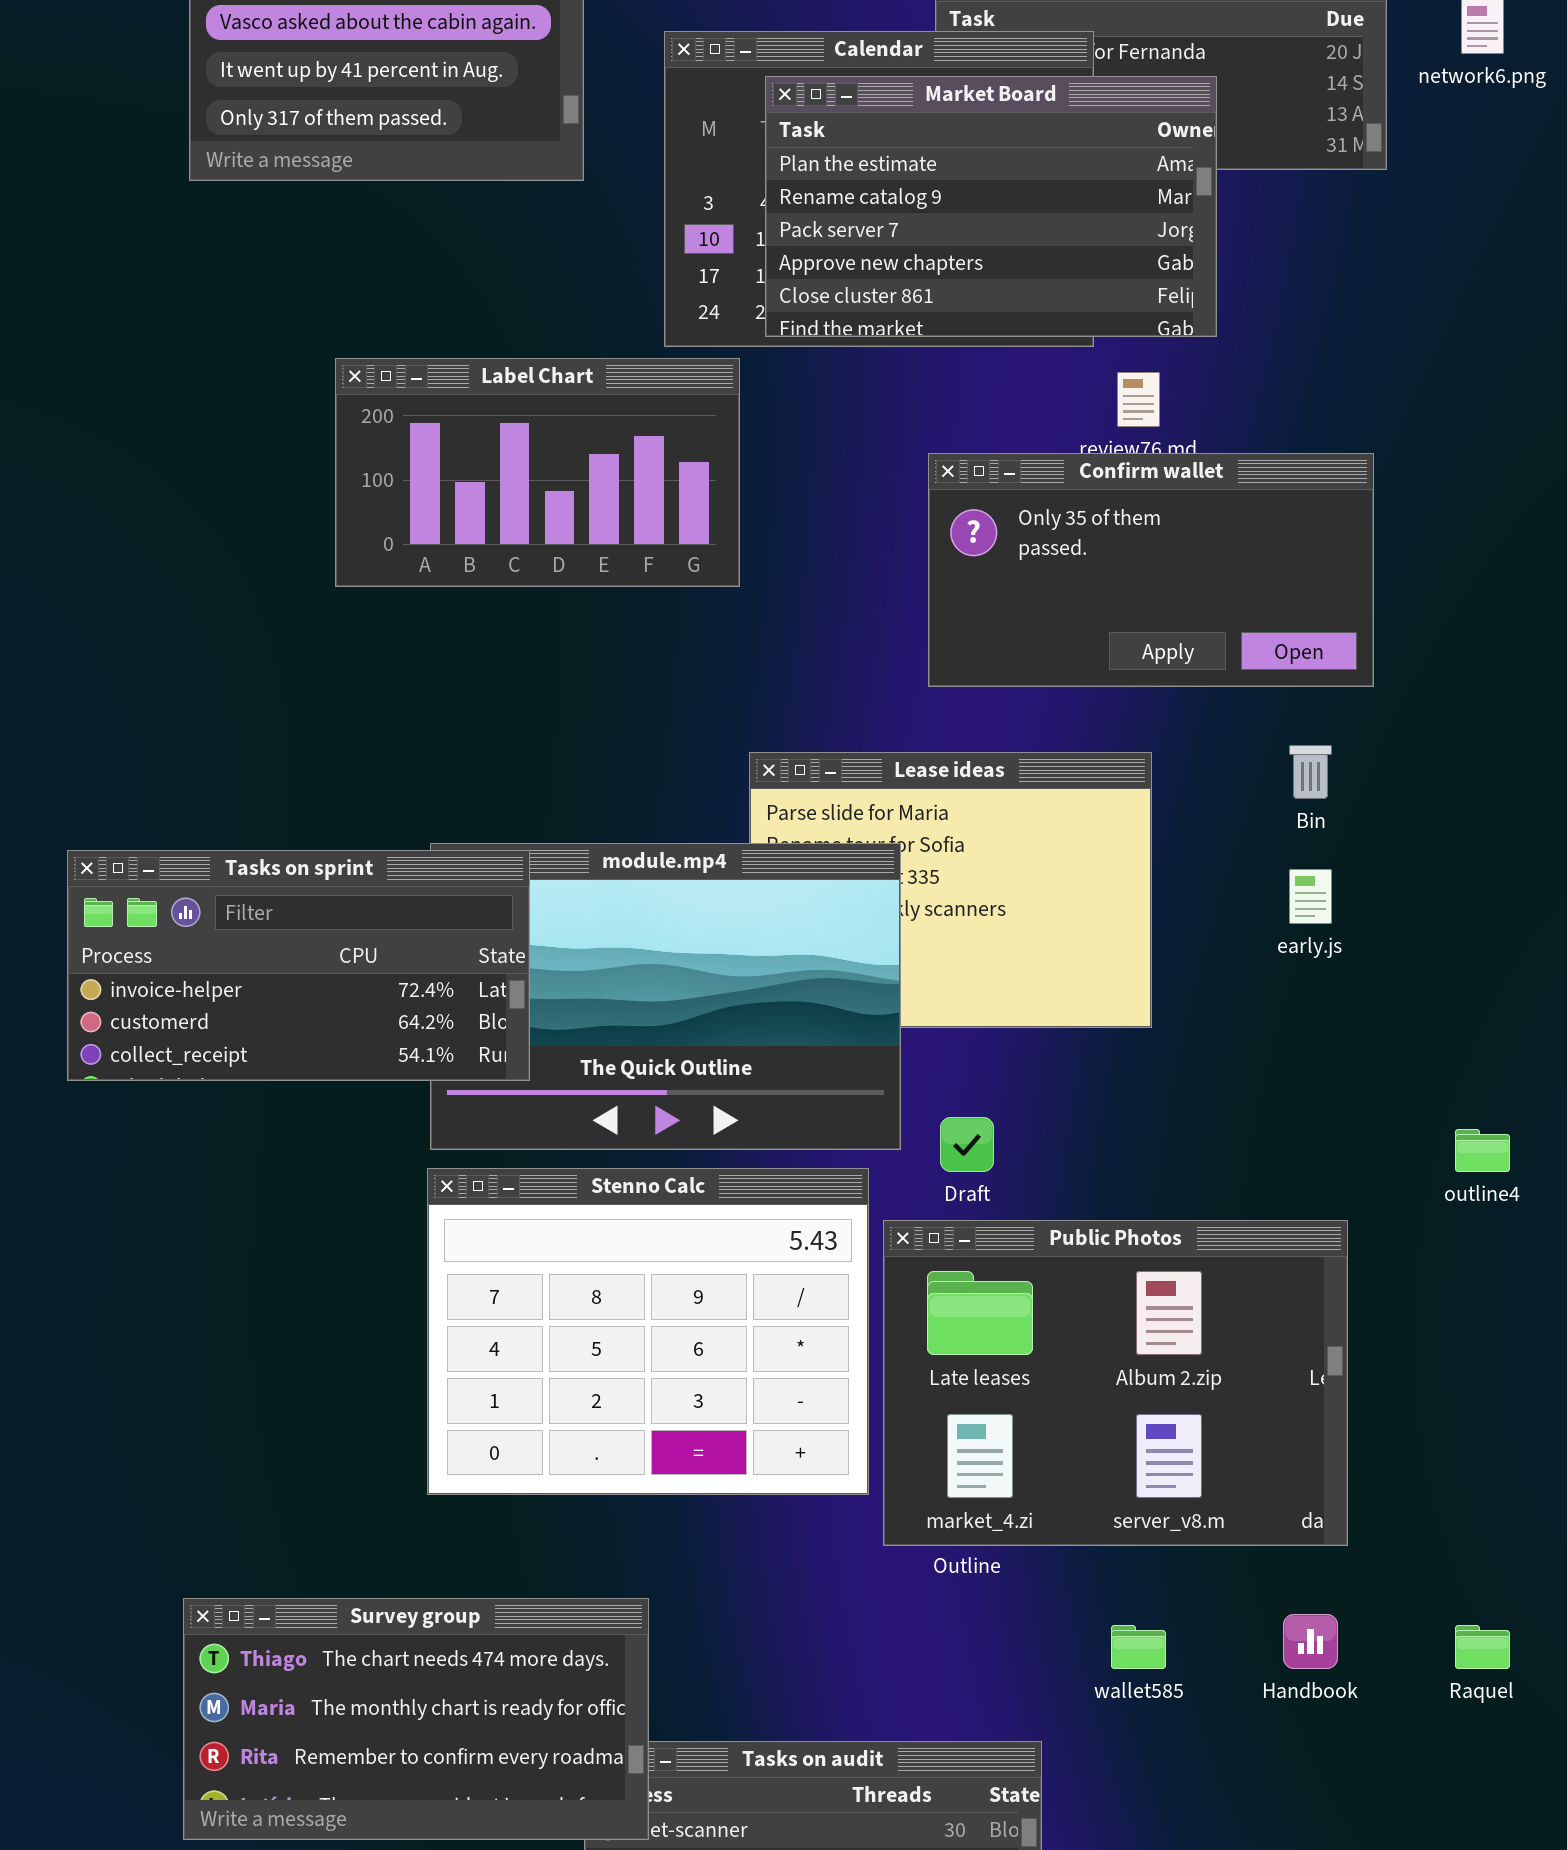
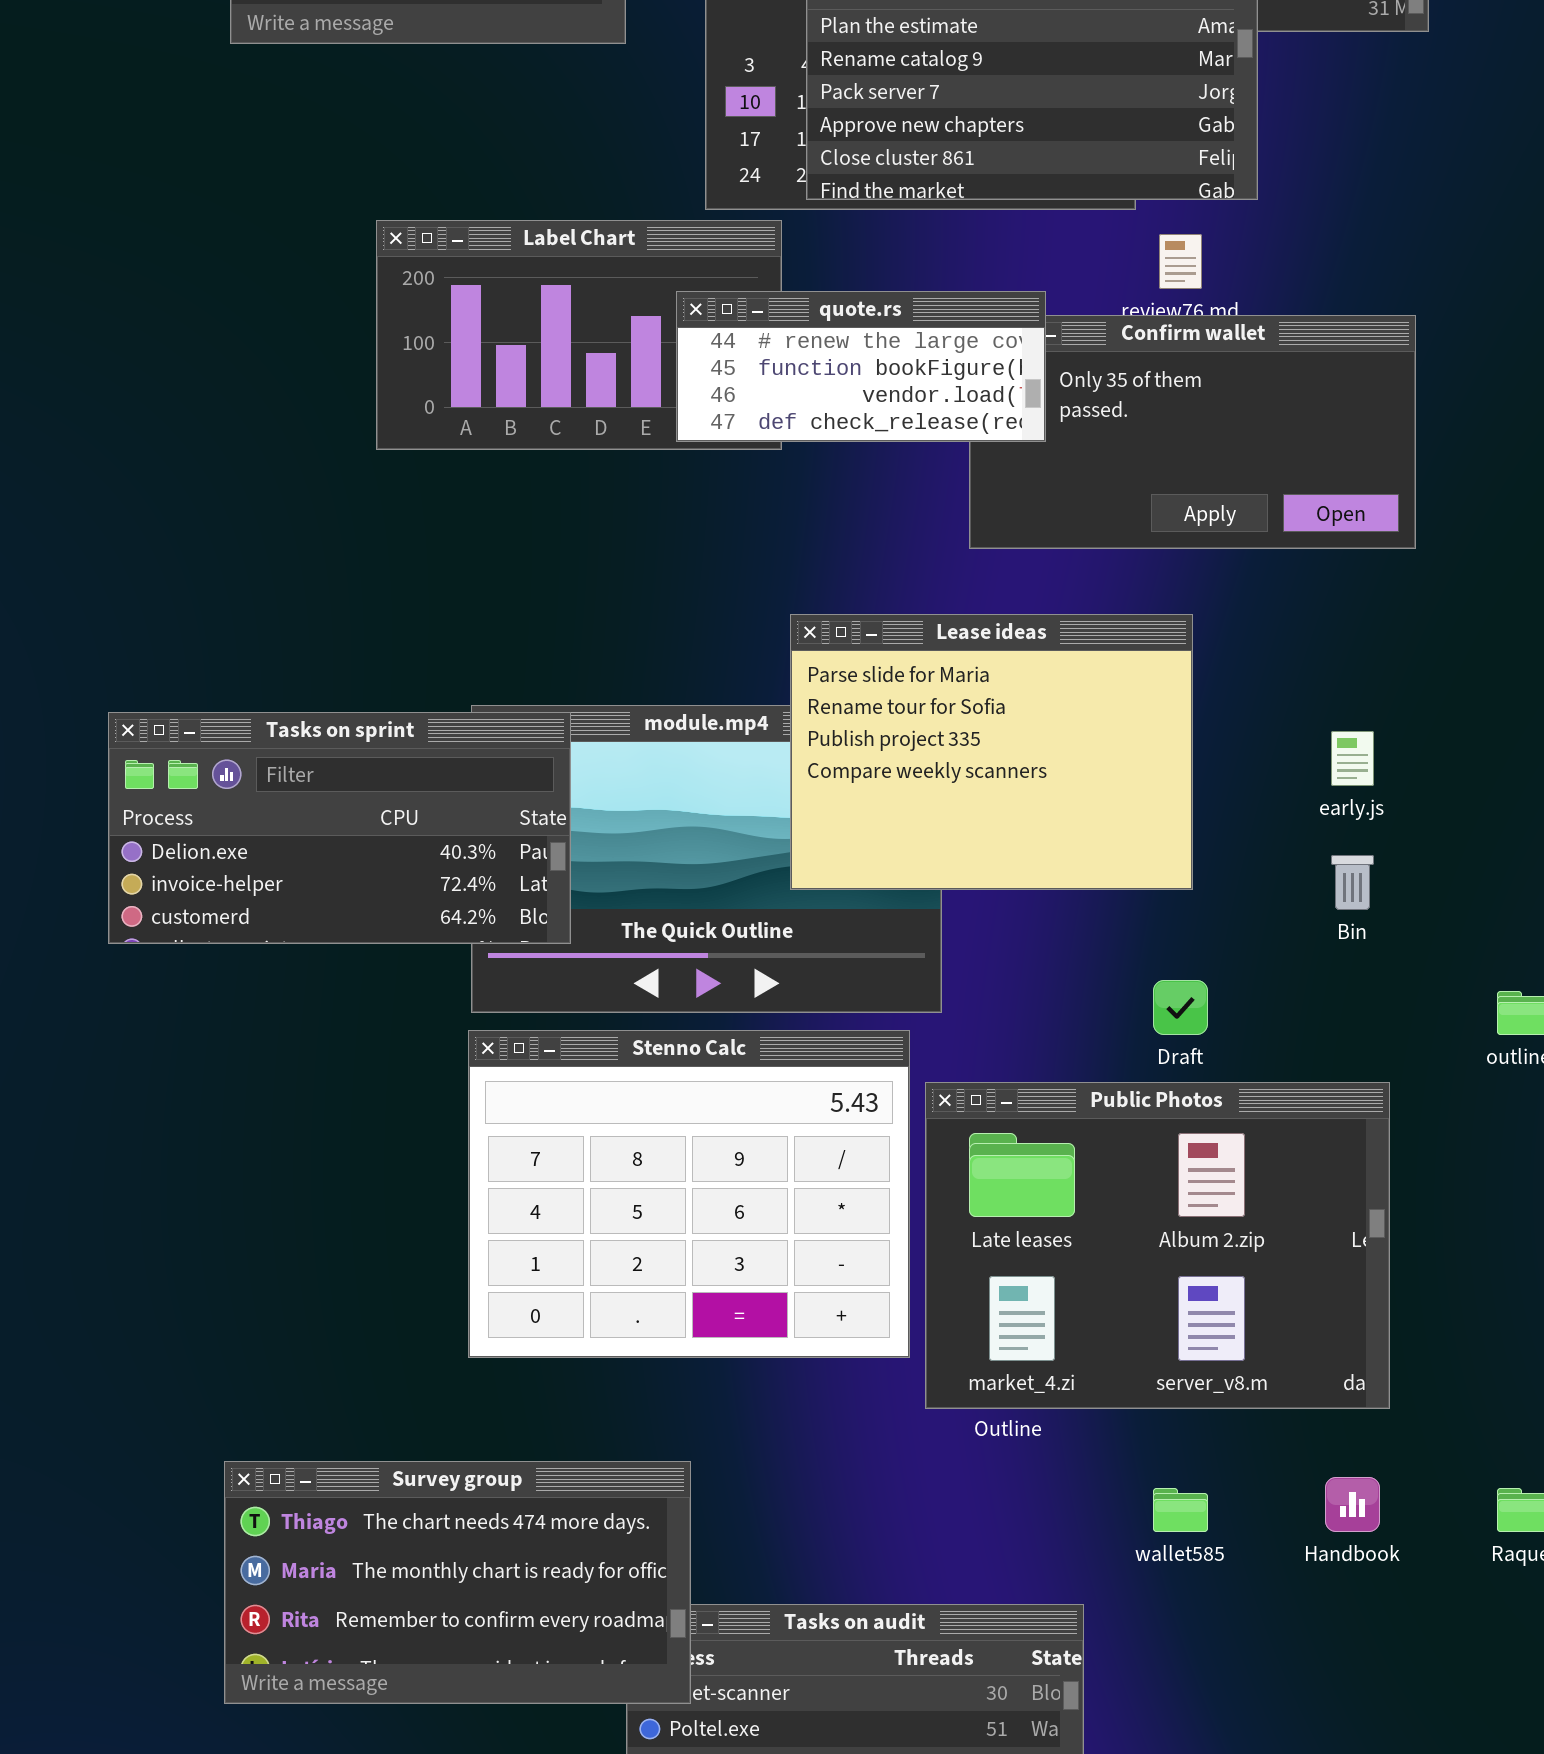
quote.rs: none -> [676,291,1046,442], opened
Bin: [1289,745,1332,799] -> [1331,855,1374,910], moved
Lease ideas: [749,752,1152,1028] -> [790,614,1193,890], raised
Tasks on sprint: [67,850,530,1081] -> [108,712,571,944], scrolled up 1 row
Draft: [940,1117,994,1172] -> [1153,980,1208,1035], moved

